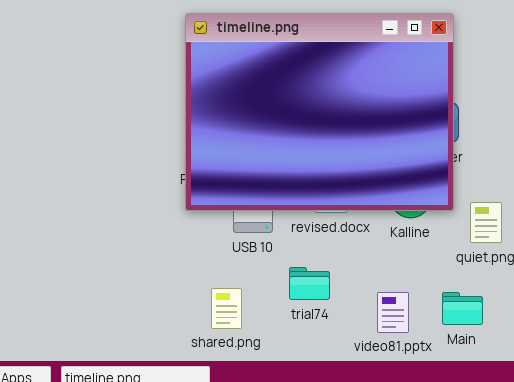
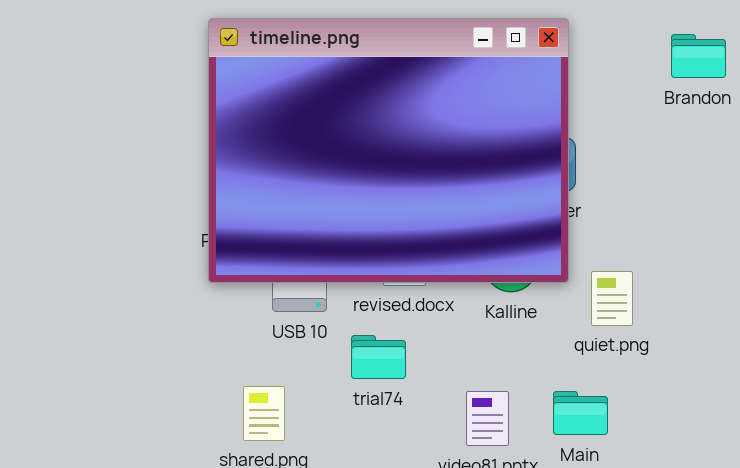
trial74: [289,267,330,300] -> [351,335,406,379], moved

